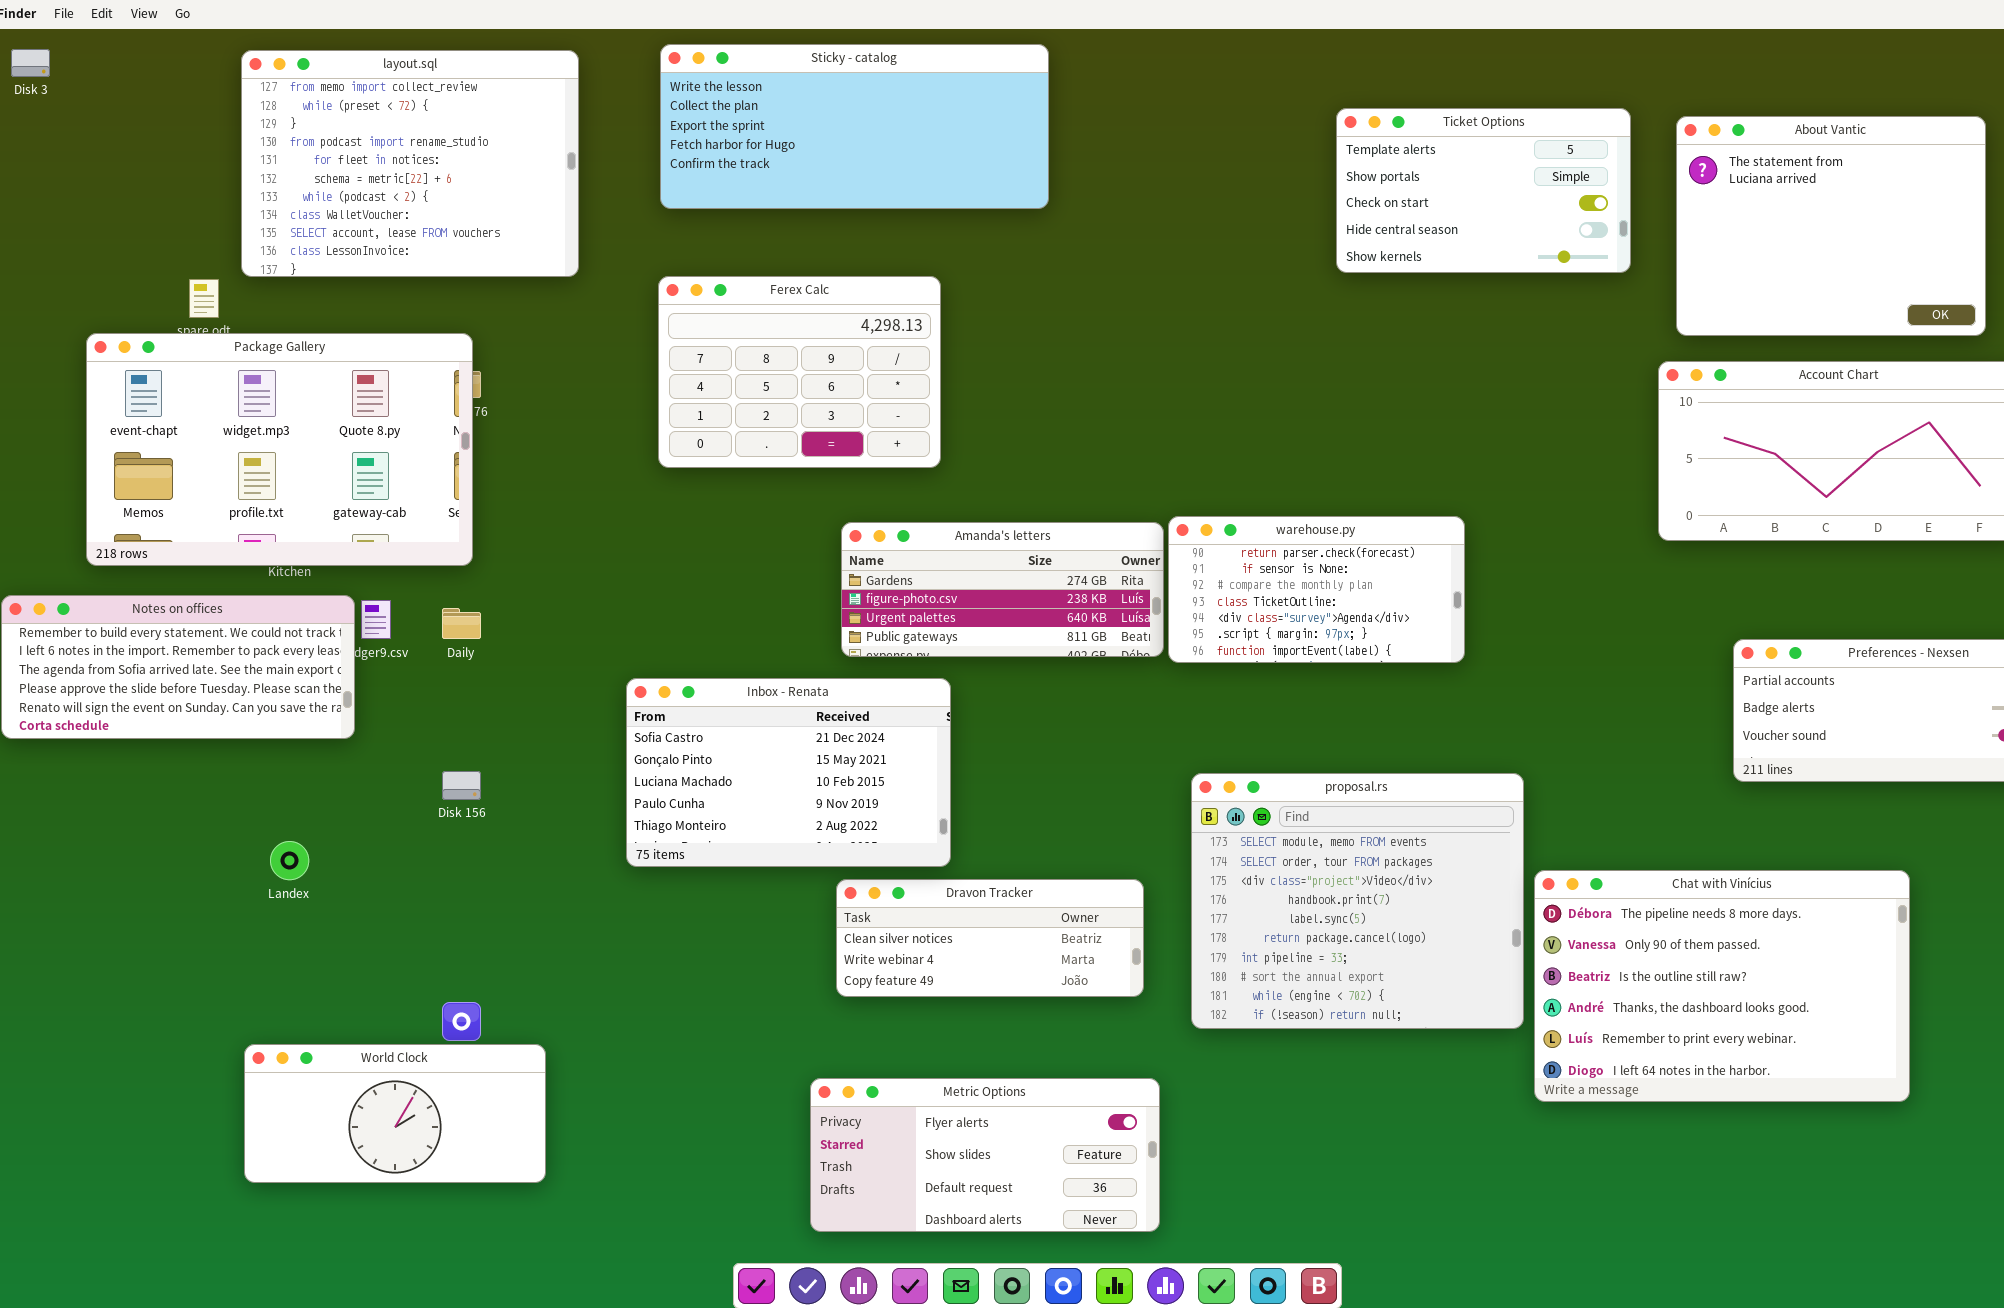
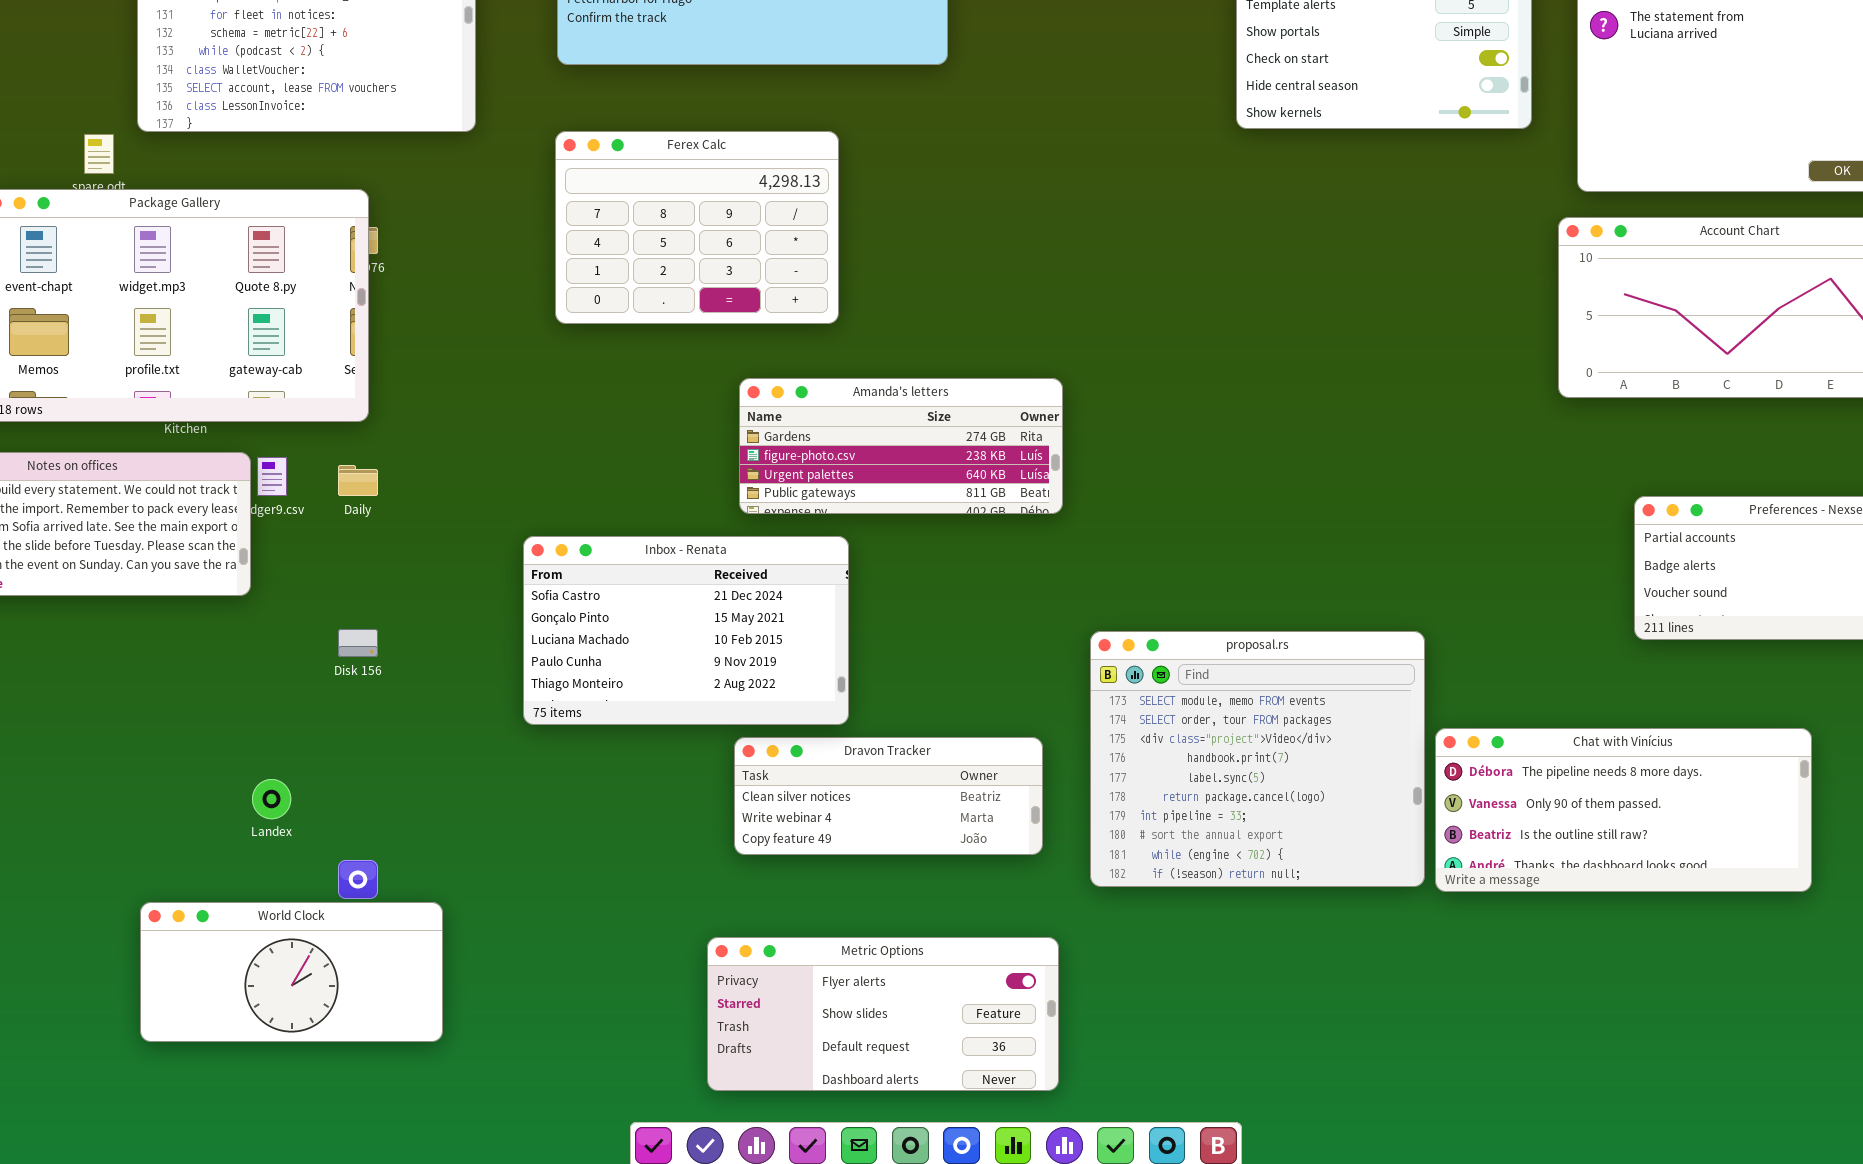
warehouse.py: [1168,516,1465,663] -> none, closed
Landex: [270,841,309,880] -> [252,779,291,819], moved
Chat with Vinícius: [1534,870,1910,1102] -> [1435,728,1812,892], resized

